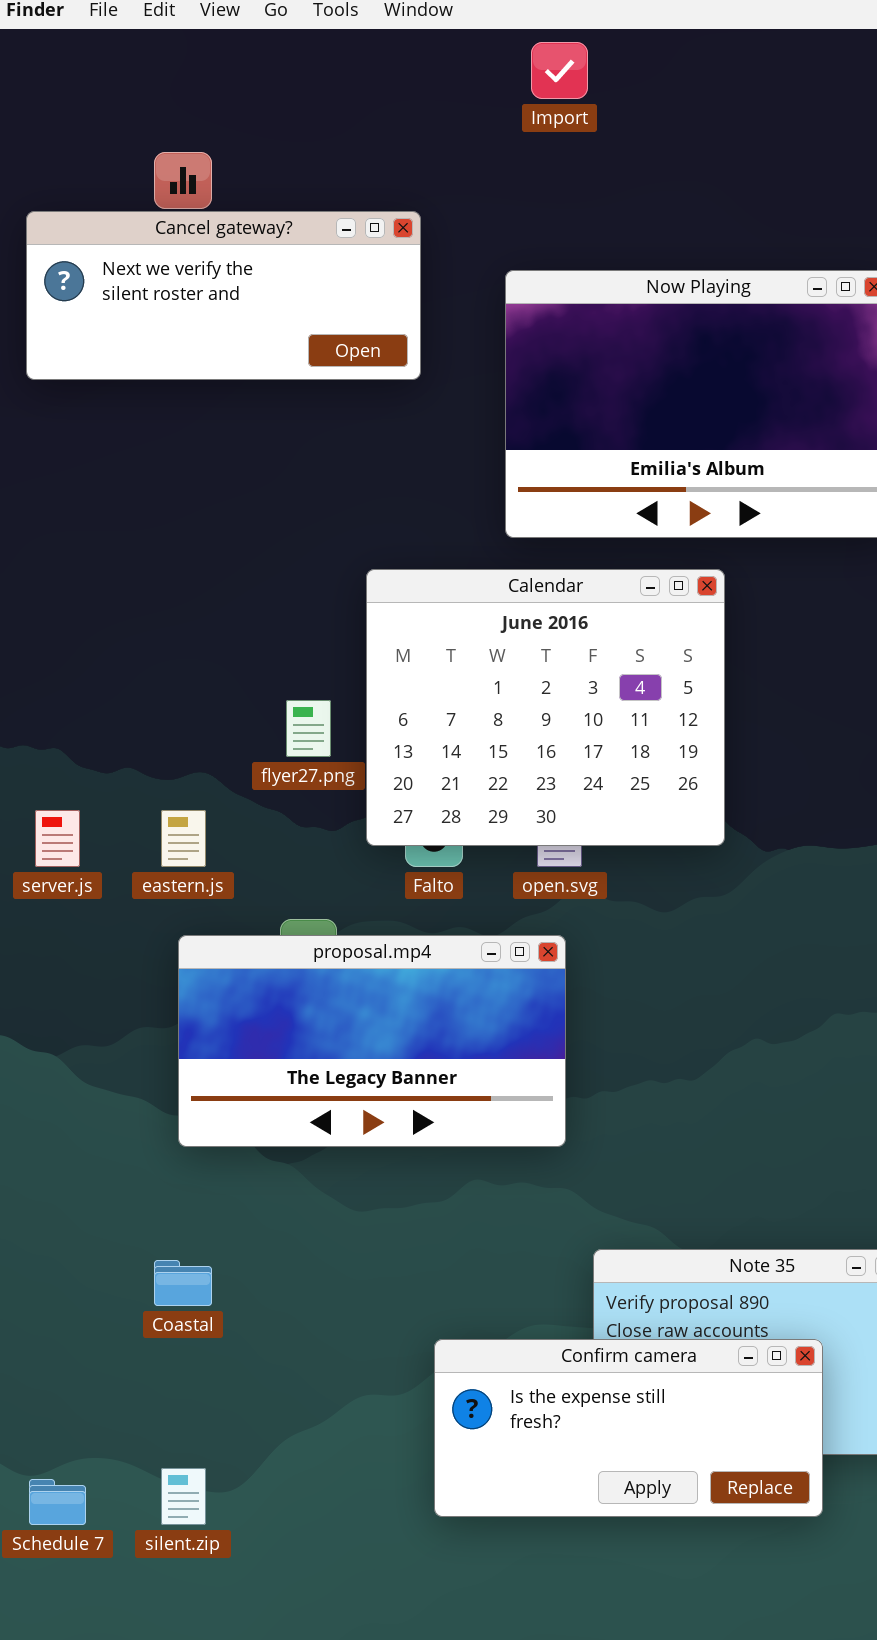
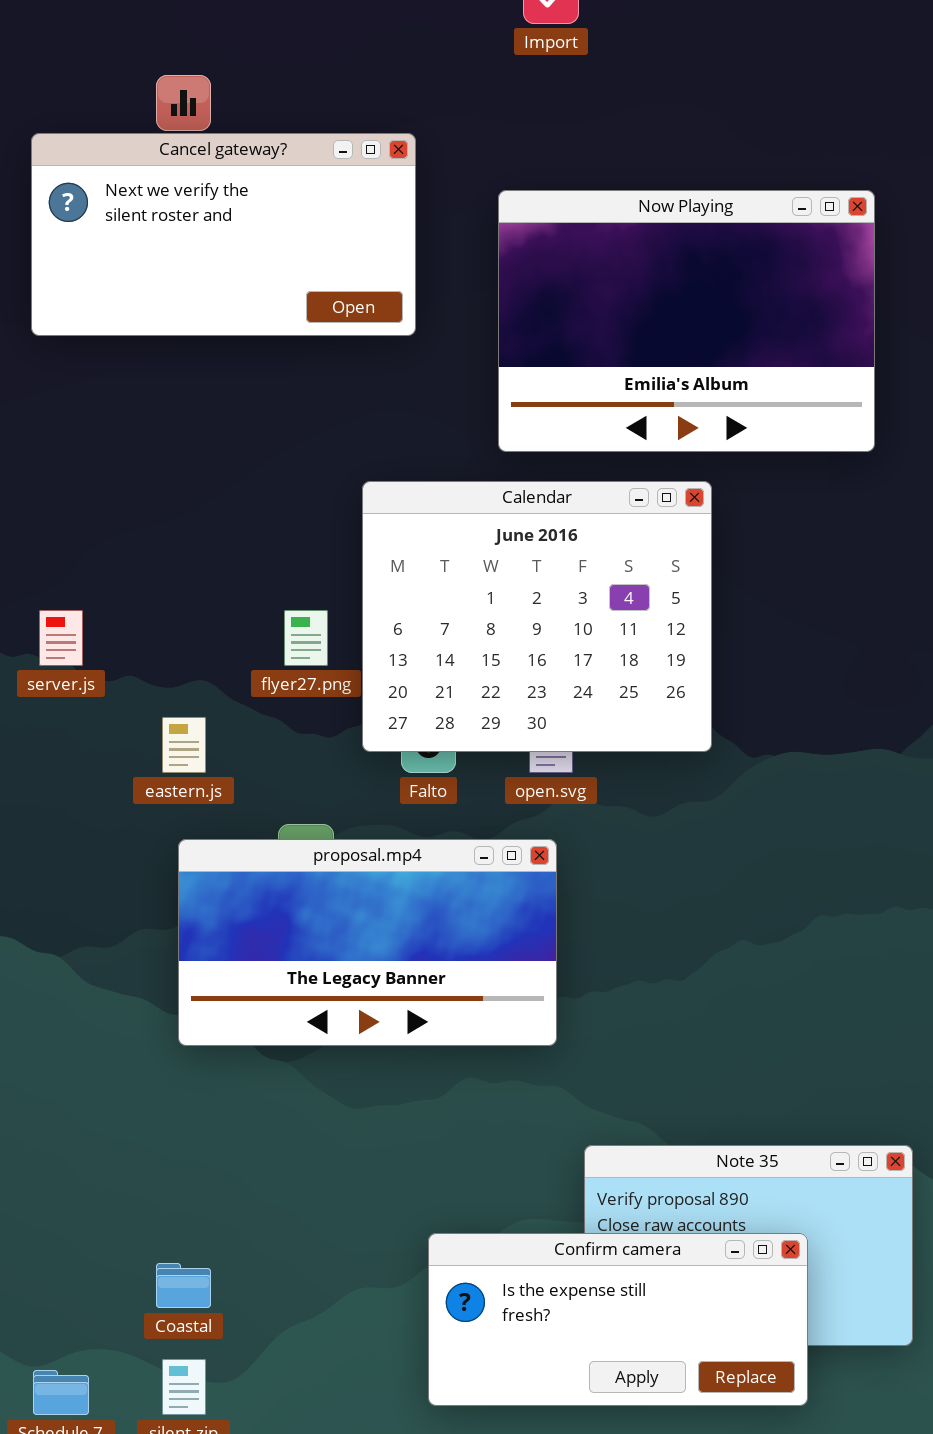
Cancel gateway?: [26,211,421,380] -> [31,133,416,336], resized
server.js: [35,810,80,867] -> [39,610,83,666], moved
Coastal: [154,1260,212,1306] -> [156,1263,211,1308], moved

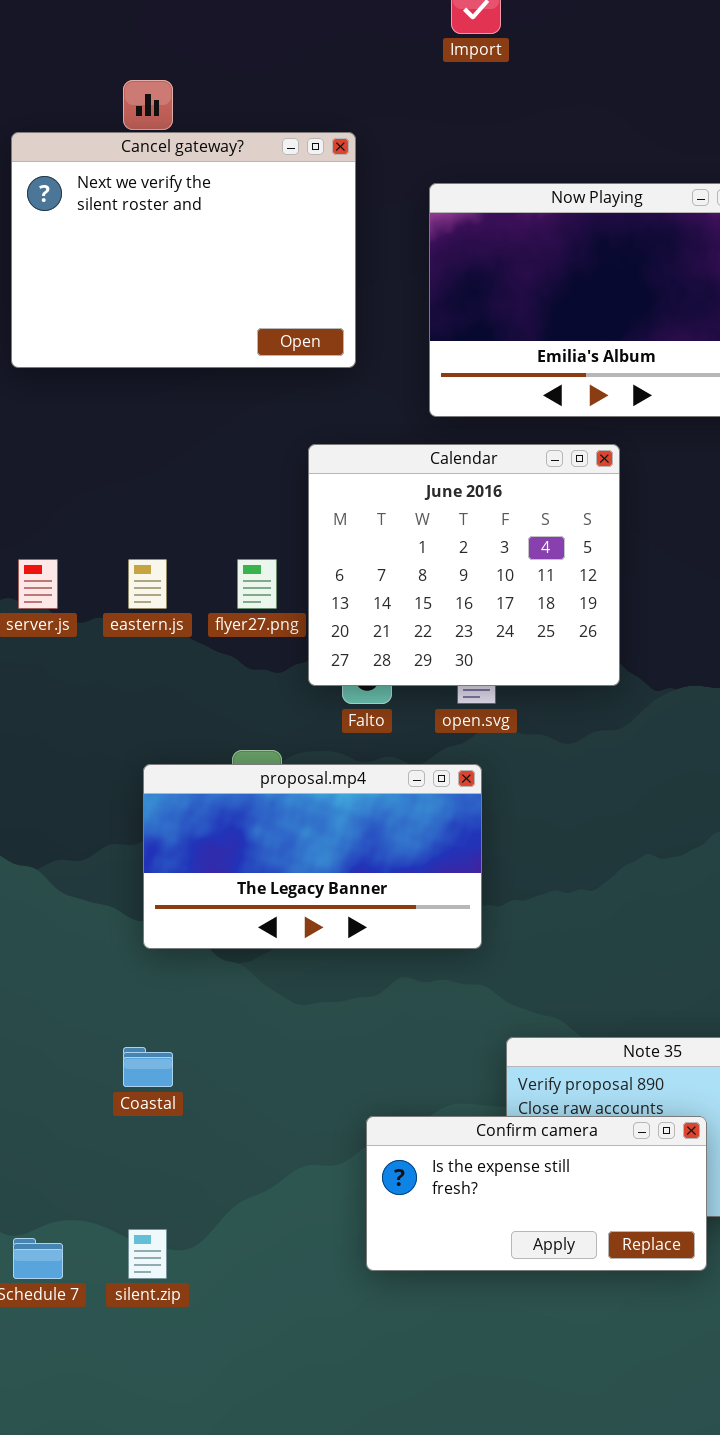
Cancel gateway?: [31,133,416,336] -> [11,132,356,368], resized
eastern.js: [162,717,206,773] -> [128,559,167,609], moved
Coastal: [156,1263,211,1308] -> [123,1047,173,1087], moved

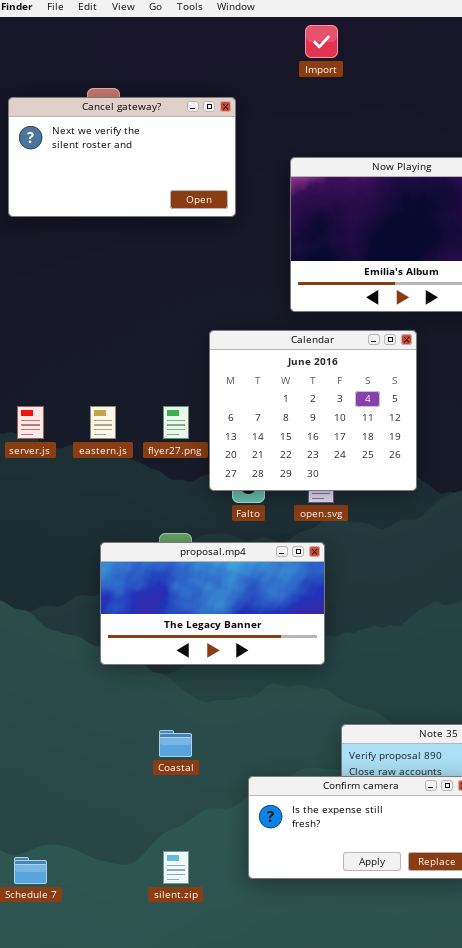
Cancel gateway?: [11,132,356,368] -> [8,97,236,217], moved, resized
Coastal: [123,1047,173,1087] -> [159,730,192,757], moved
silent.zip: [128,1229,167,1279] -> [163,851,189,884], moved

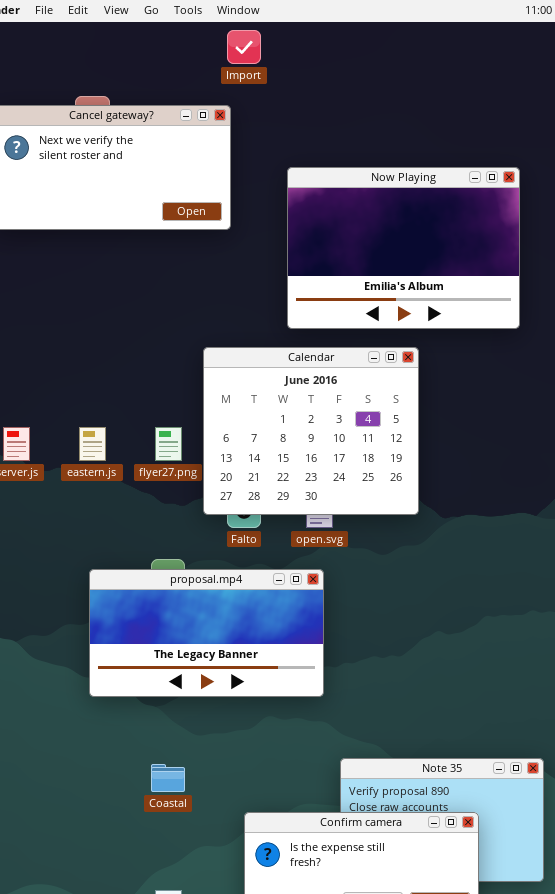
Import: [305,25,338,58] -> [227,30,261,64], moved

